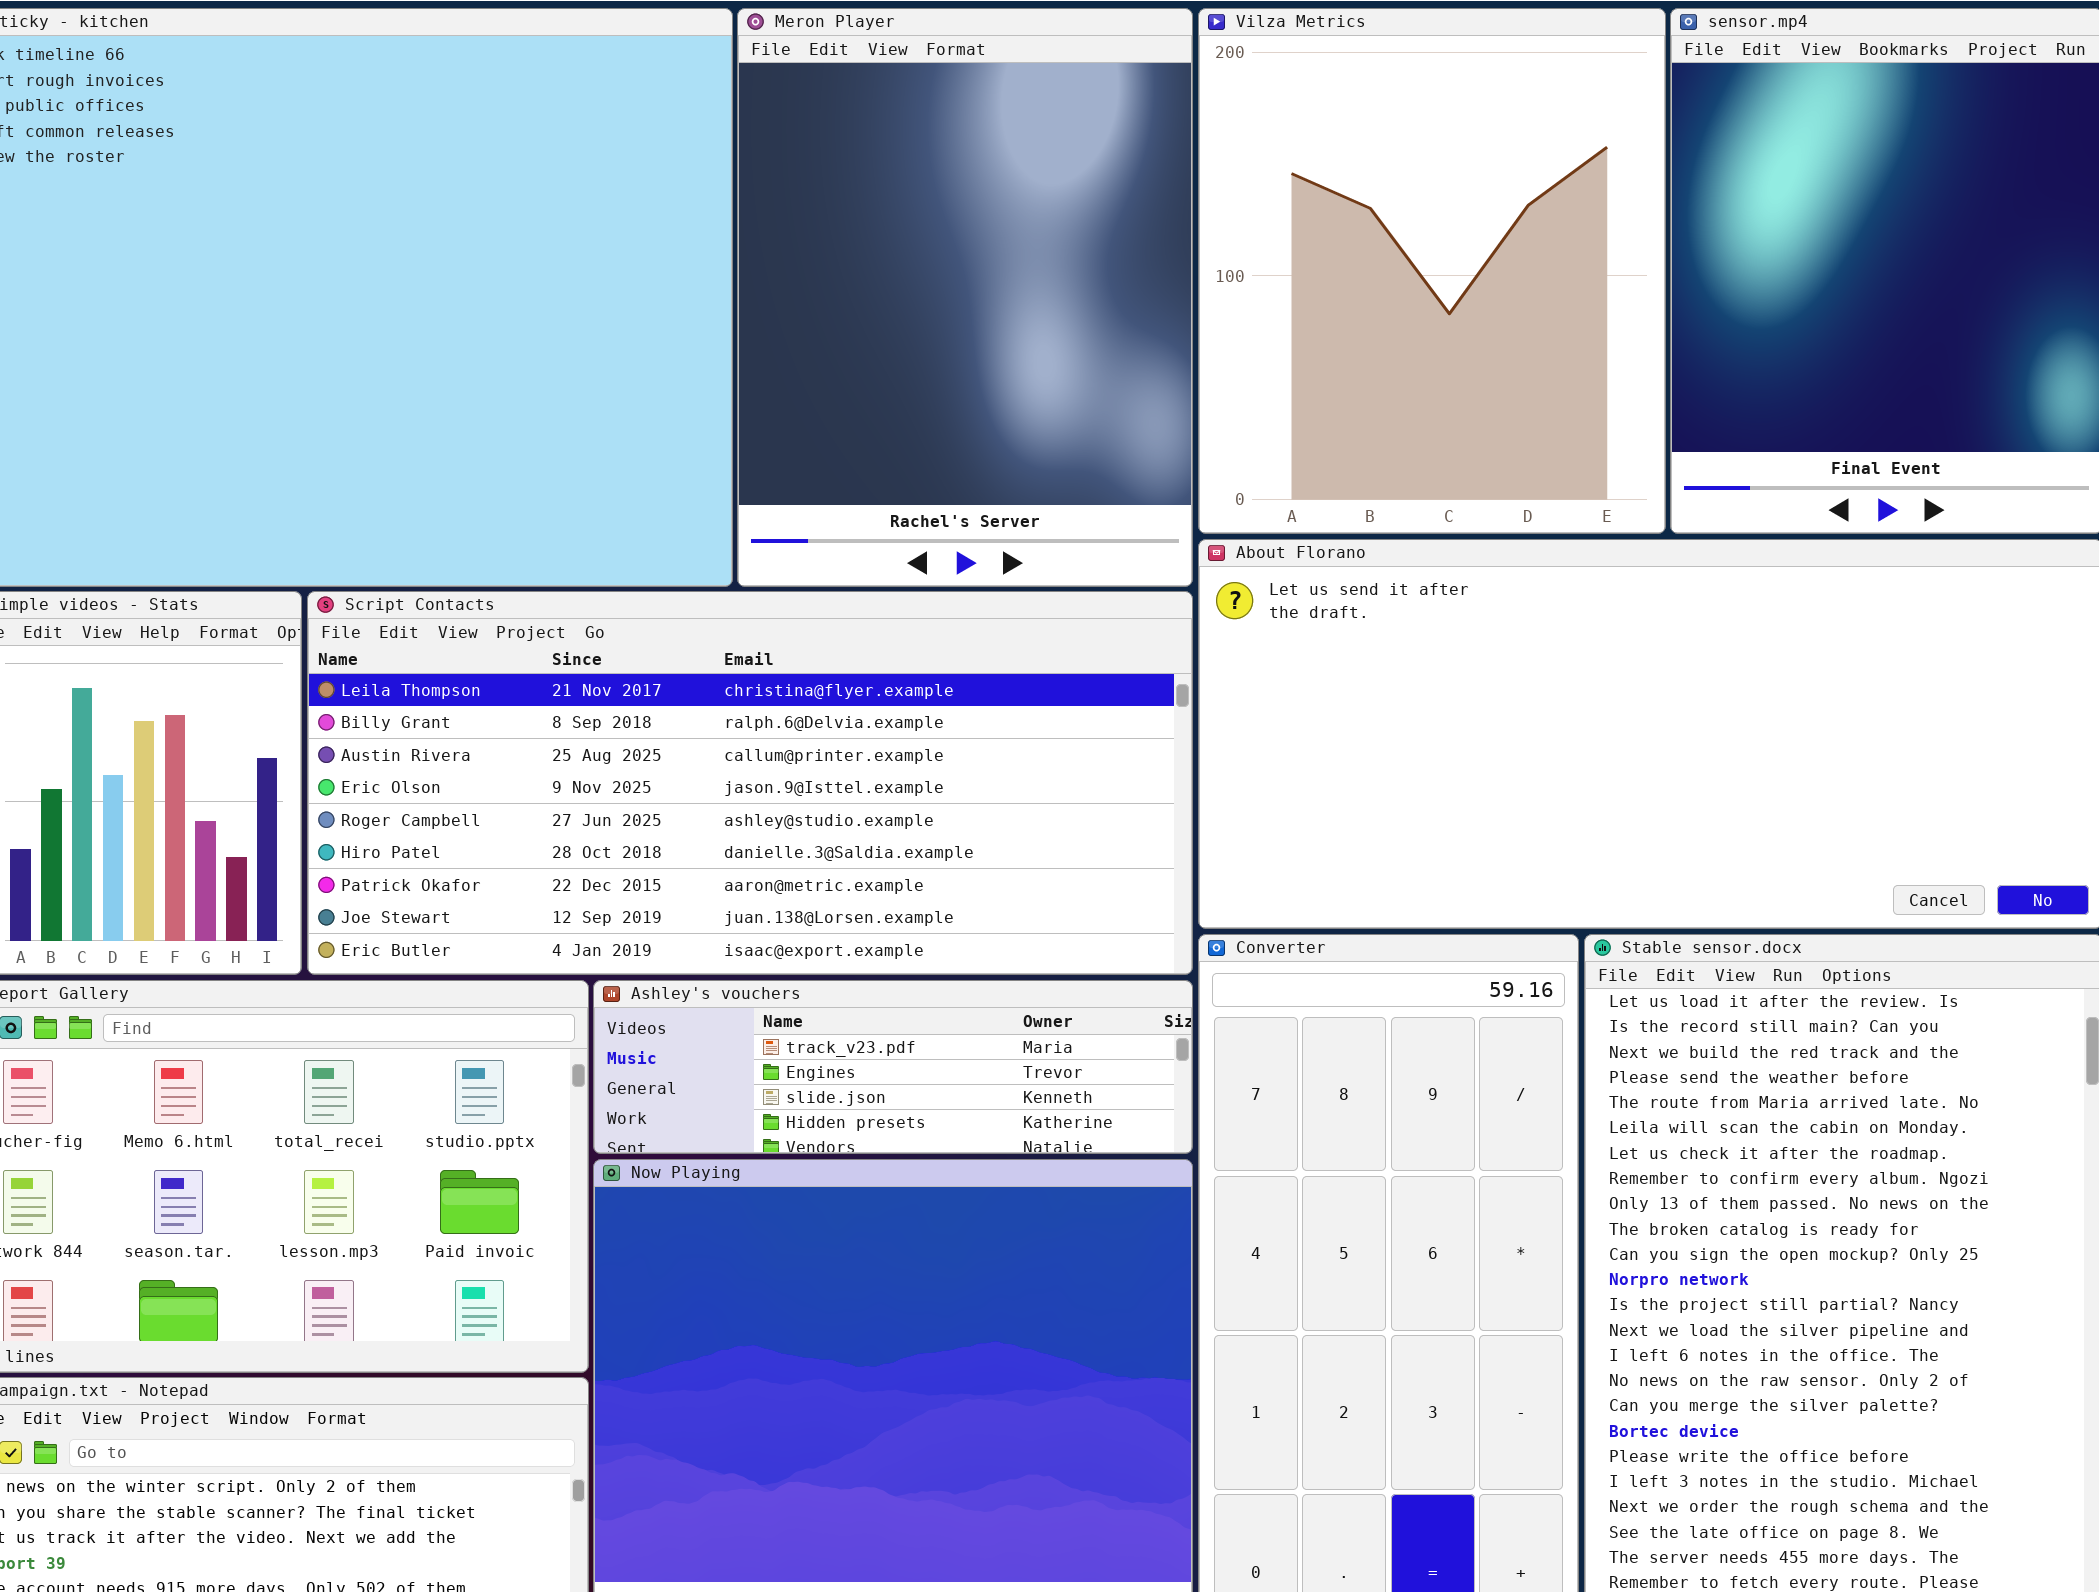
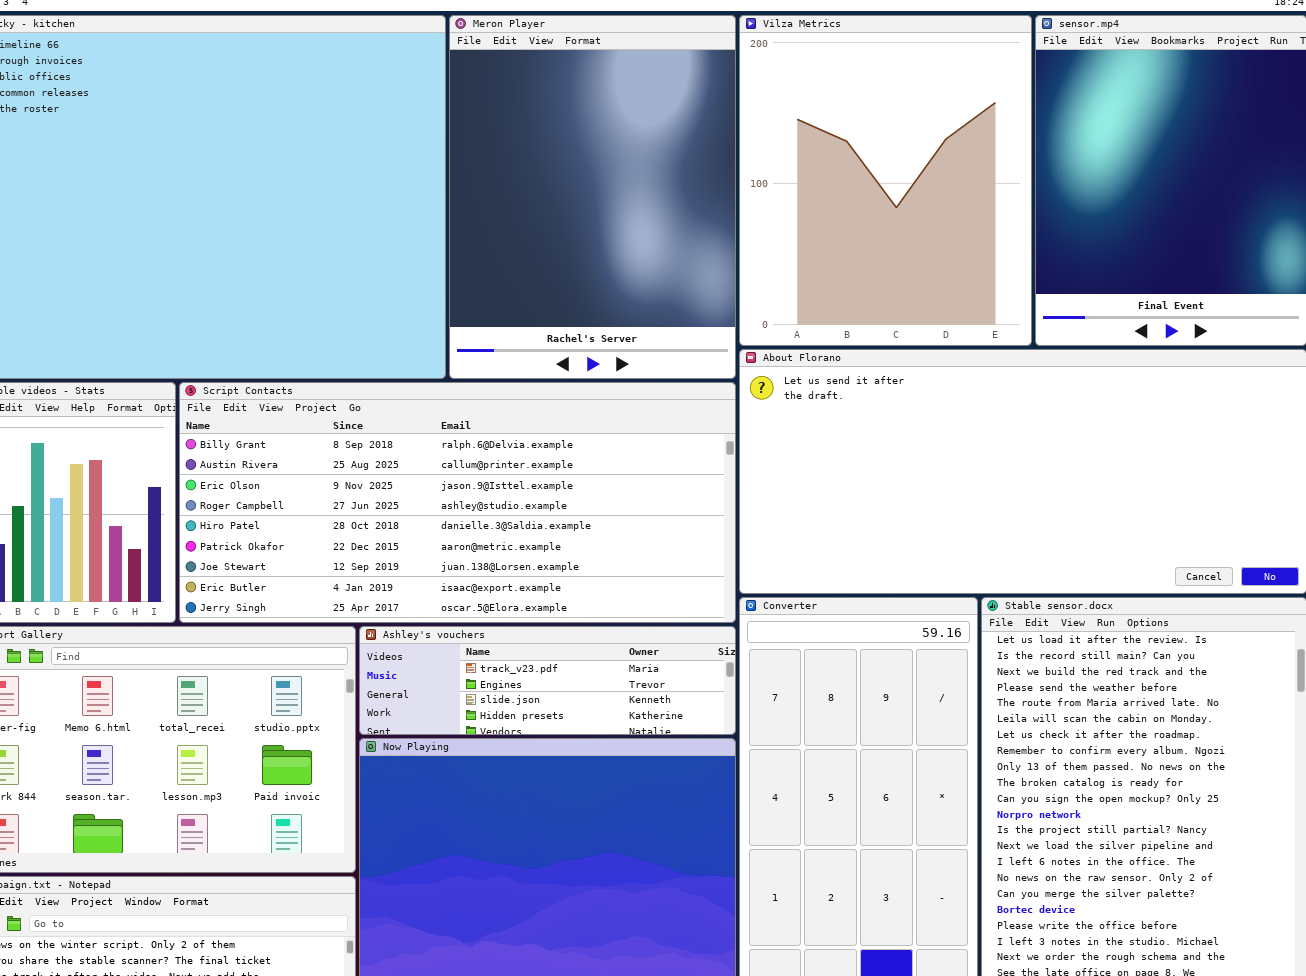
Script Contacts: [307,591,1193,975] -> [179,382,736,623], scrolled down 1 row

